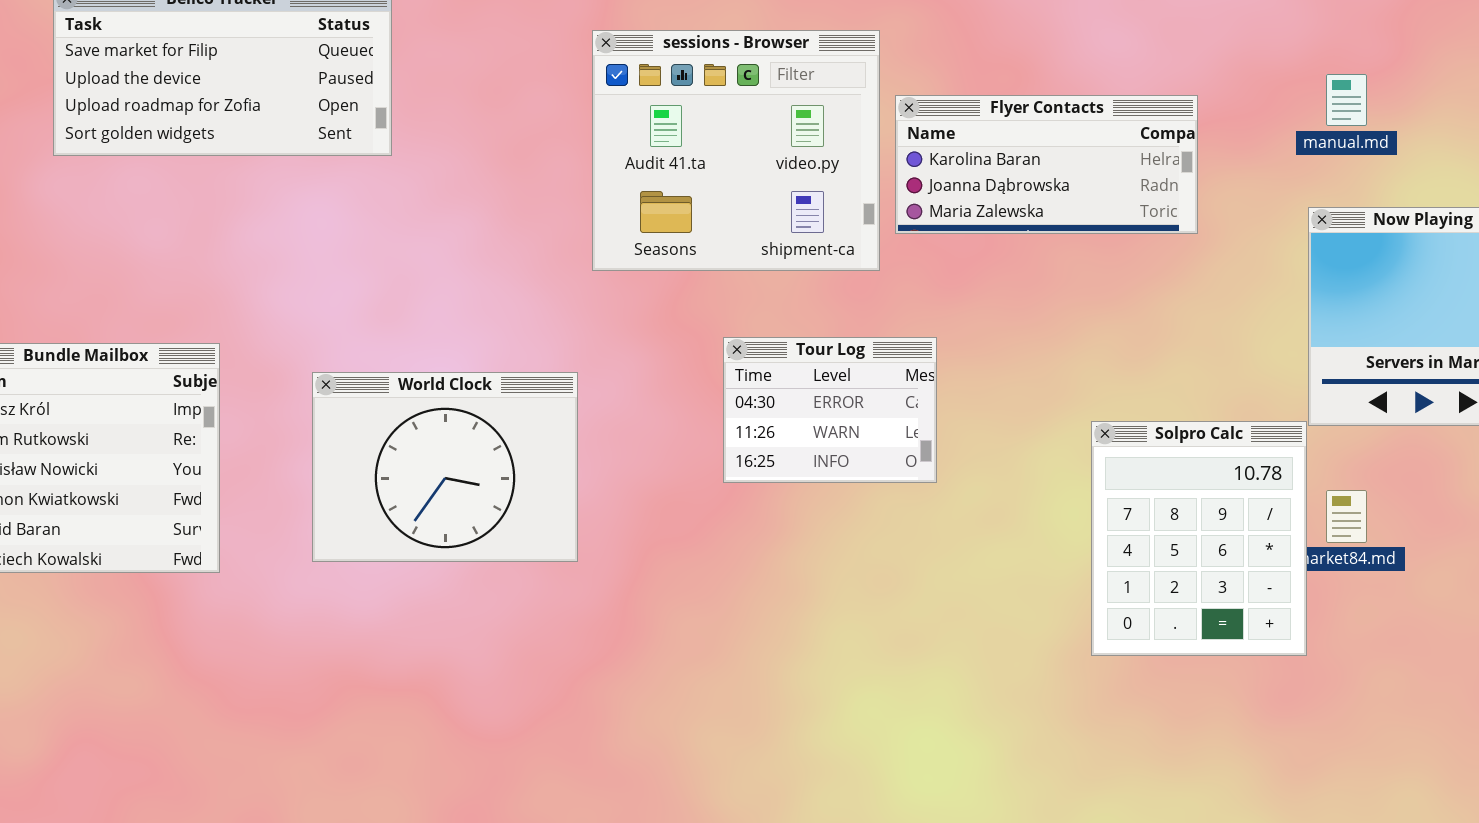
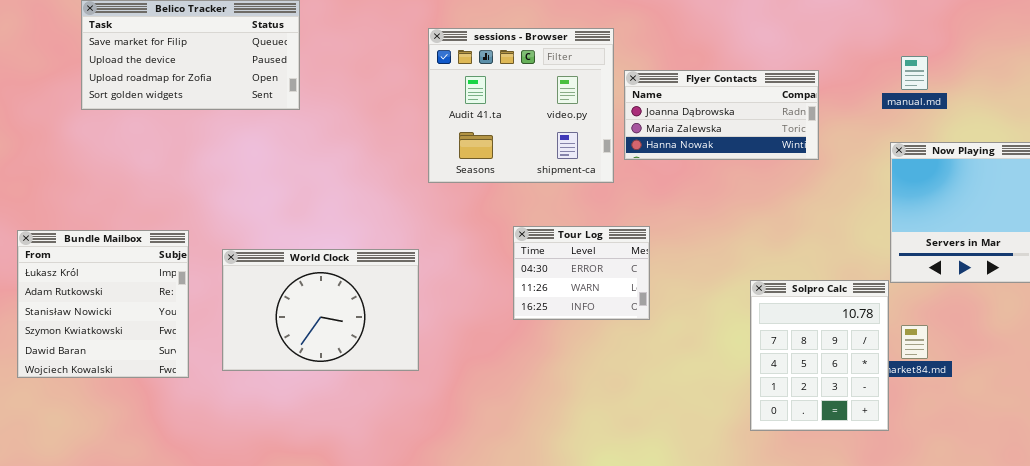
Flyer Contacts: [895,95,1198,234] -> [624,70,819,160], scrolled down 1 row
World Clock: [312,372,578,562] -> [222,249,419,371], resized

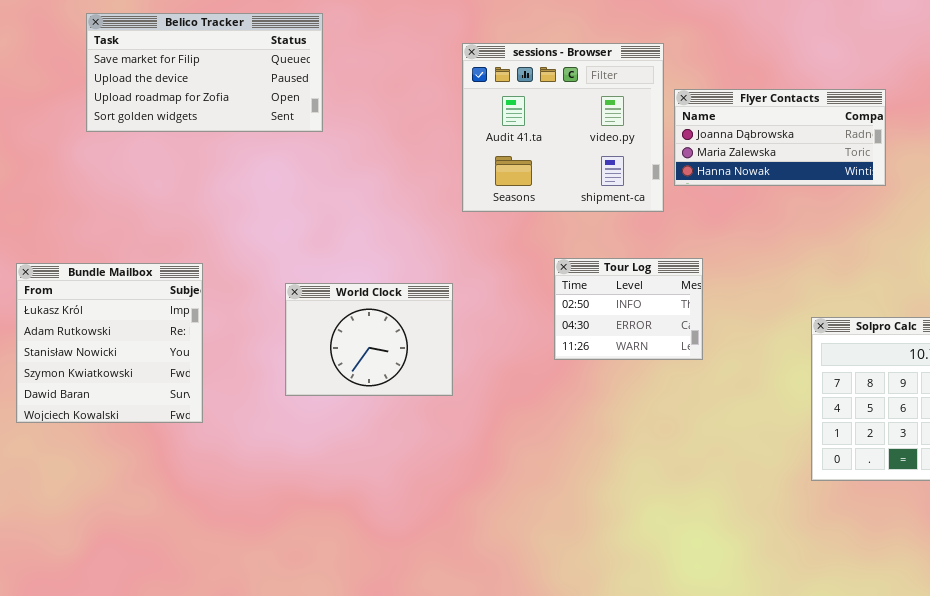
Tour Log: [513,226,650,320] -> [554,258,703,360], scrolled up 1 row
World Clock: [222,249,419,371] -> [285,283,453,396], resized

